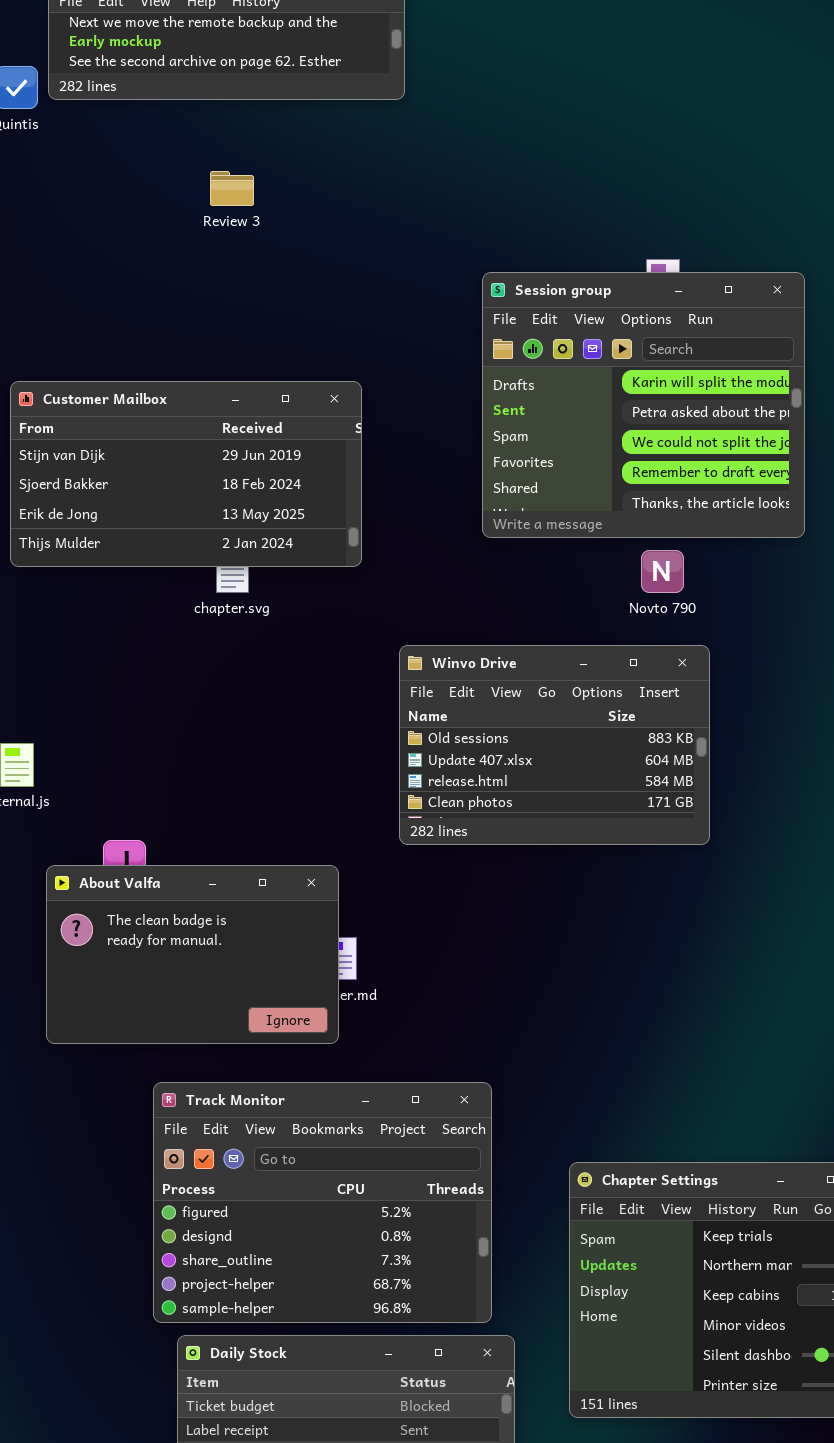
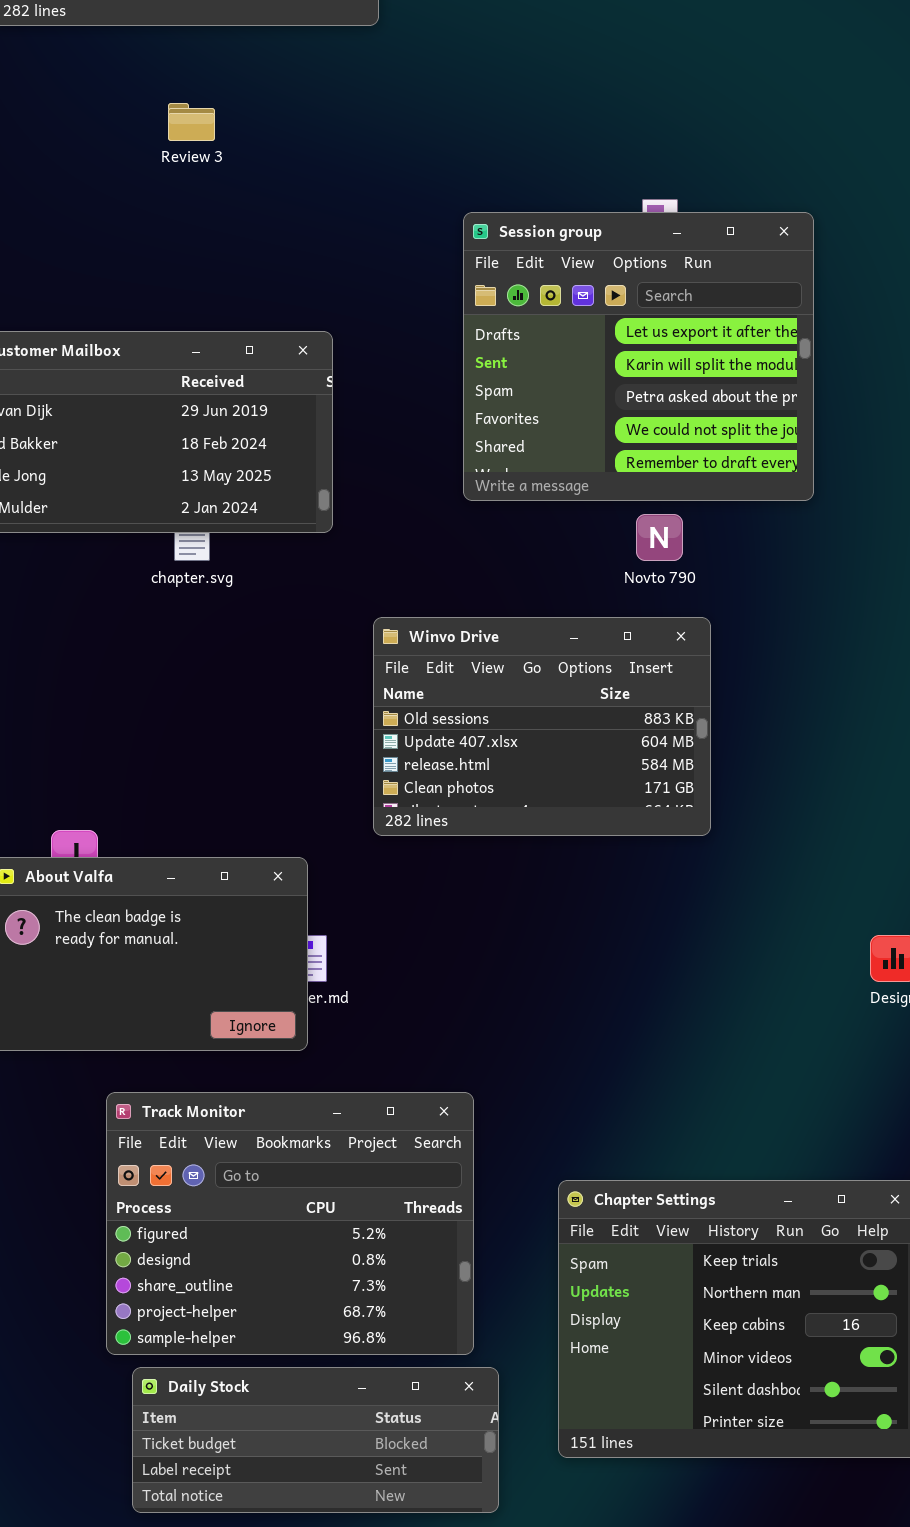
Session group: [482,272,805,538] -> [463,212,814,501], scrolled up 1 row

